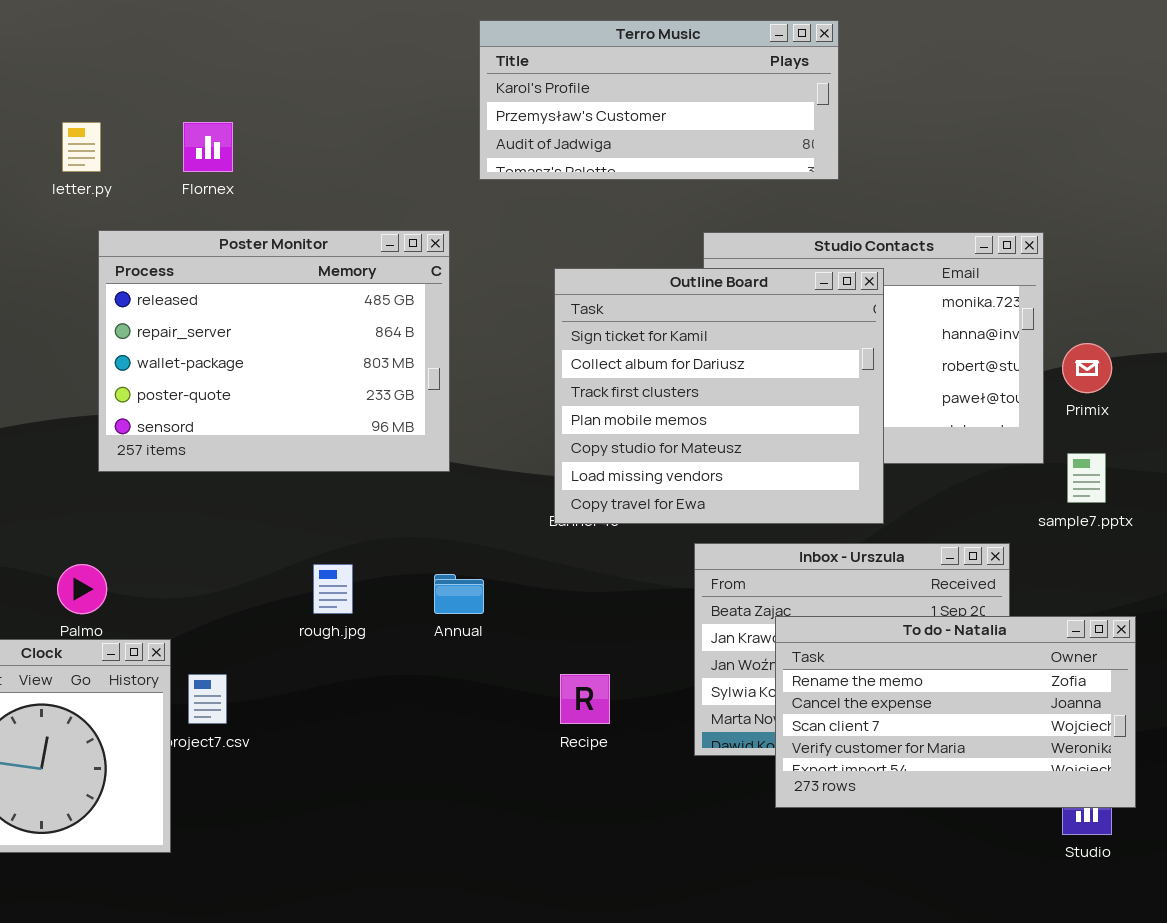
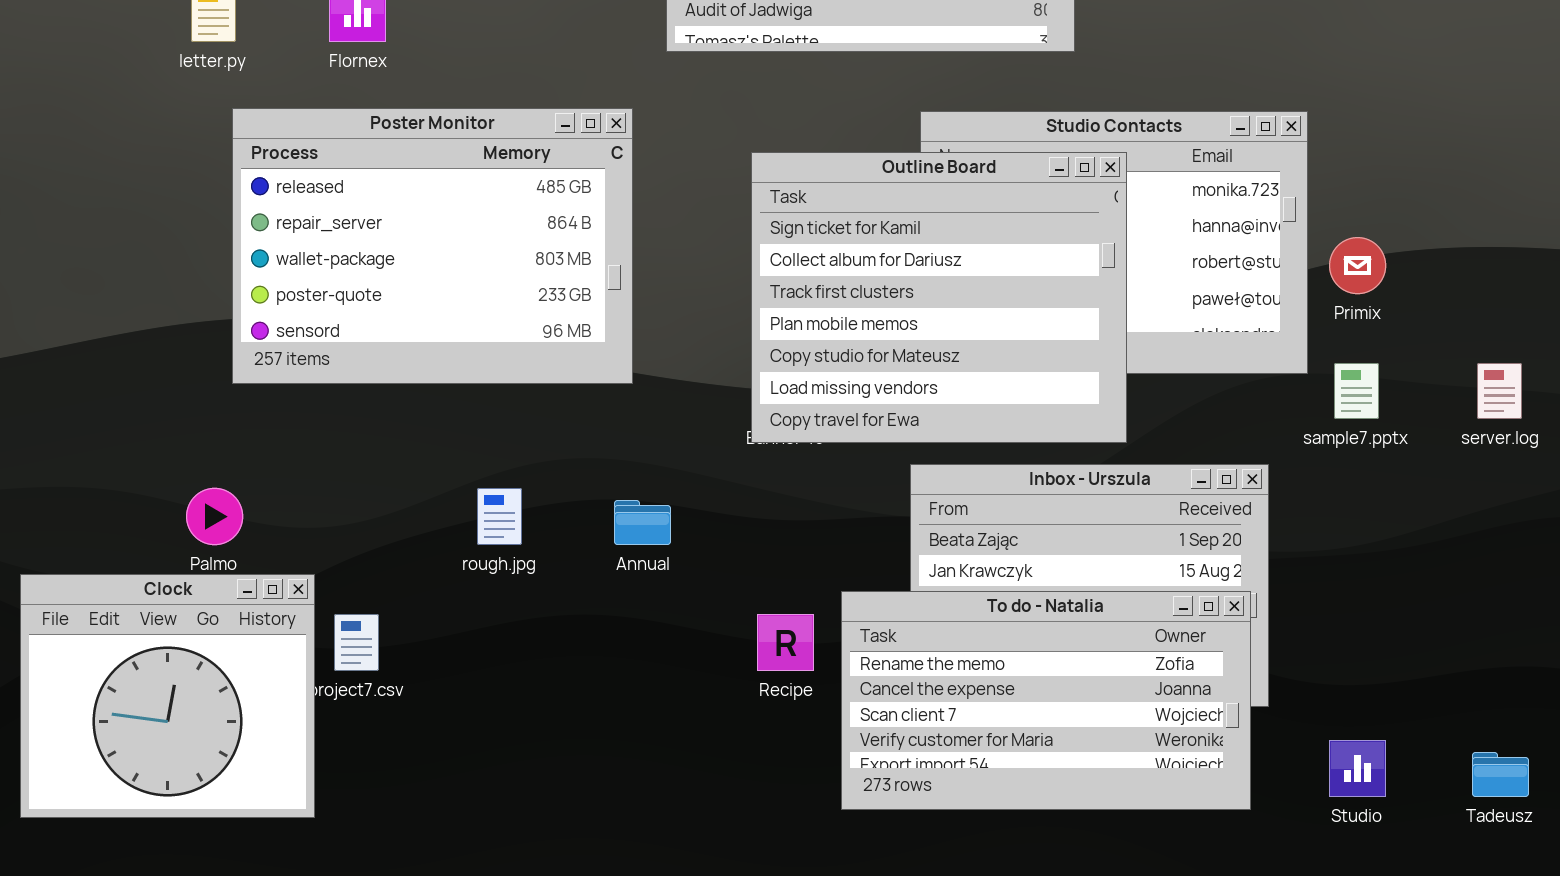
To do - Natalia: [775,616,1136,808] -> [841,591,1251,810], moved

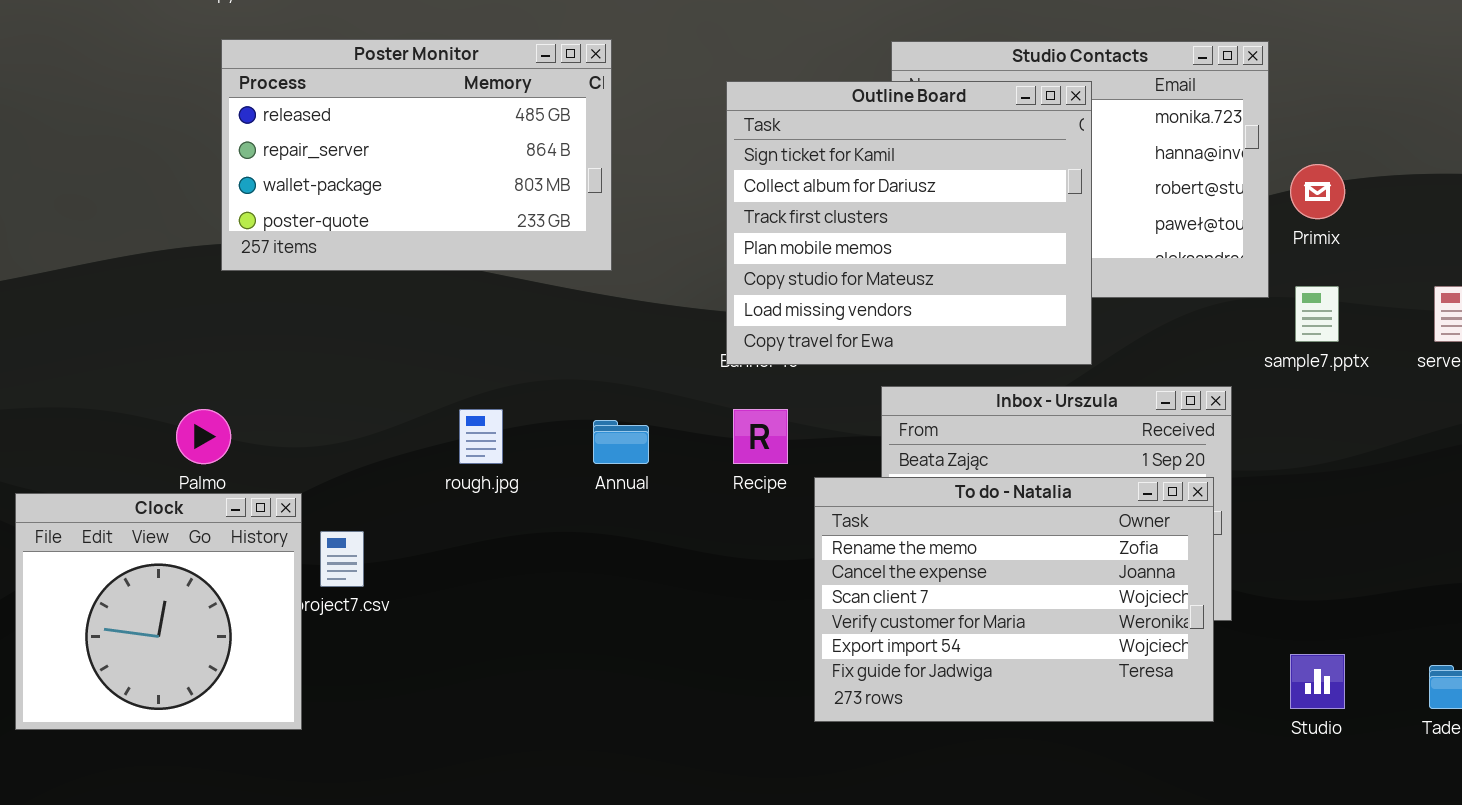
Poster Monitor: [232,108,633,384] -> [221,39,612,271], resized
To do - Natalia: [841,591,1251,810] -> [814,477,1214,722], resized
Recipe: [757,614,814,671] -> [733,409,788,464], moved

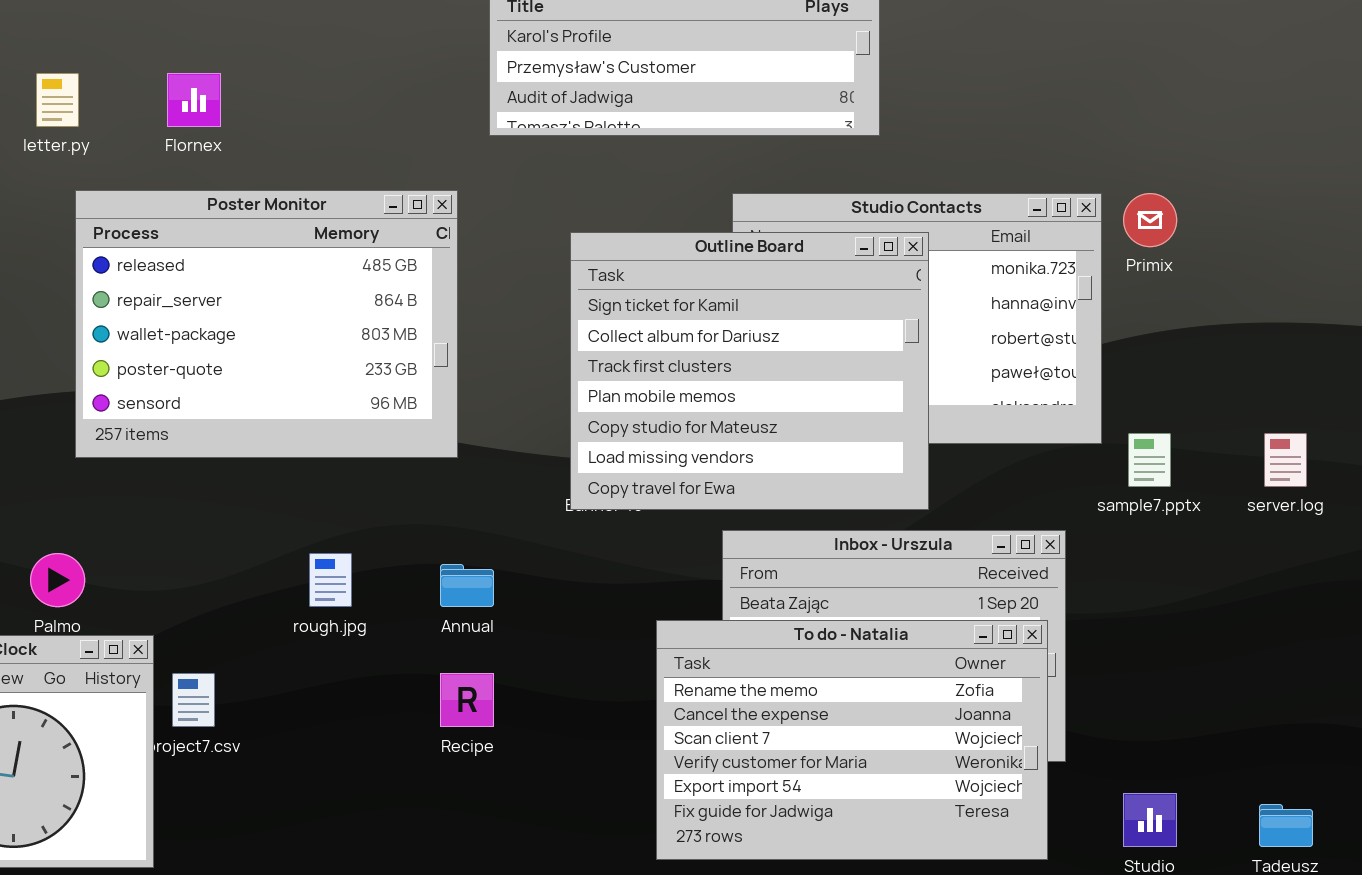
Poster Monitor: [221,39,612,271] -> [75,190,458,458], resized
Primix: [1290,164,1345,219] -> [1123,193,1177,247], moved
Recipe: [733,409,788,464] -> [440,673,494,727], moved

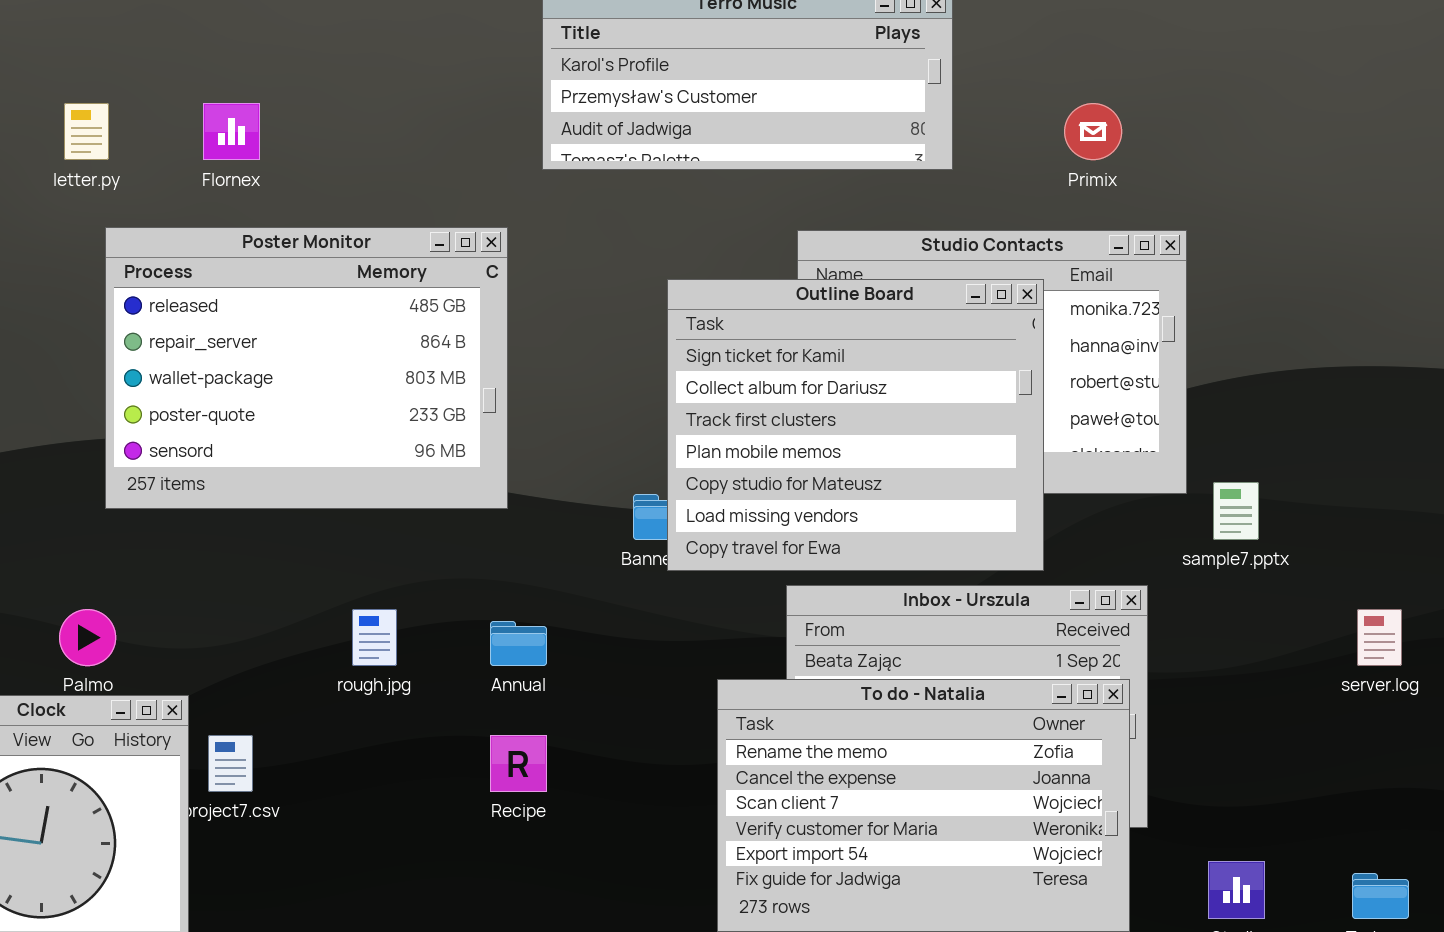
Primix: [1123,193,1177,247] -> [1064,103,1122,160], moved
Outline Board: [570,232,929,510] -> [667,279,1044,571], moved
server.log: [1264,433,1307,487] -> [1357,609,1402,666], moved

